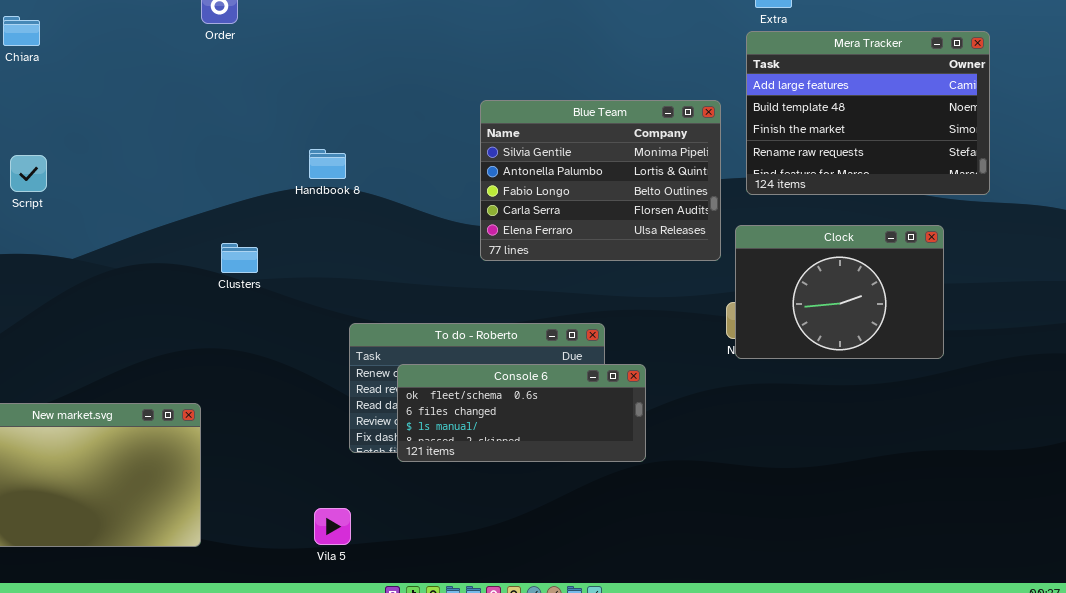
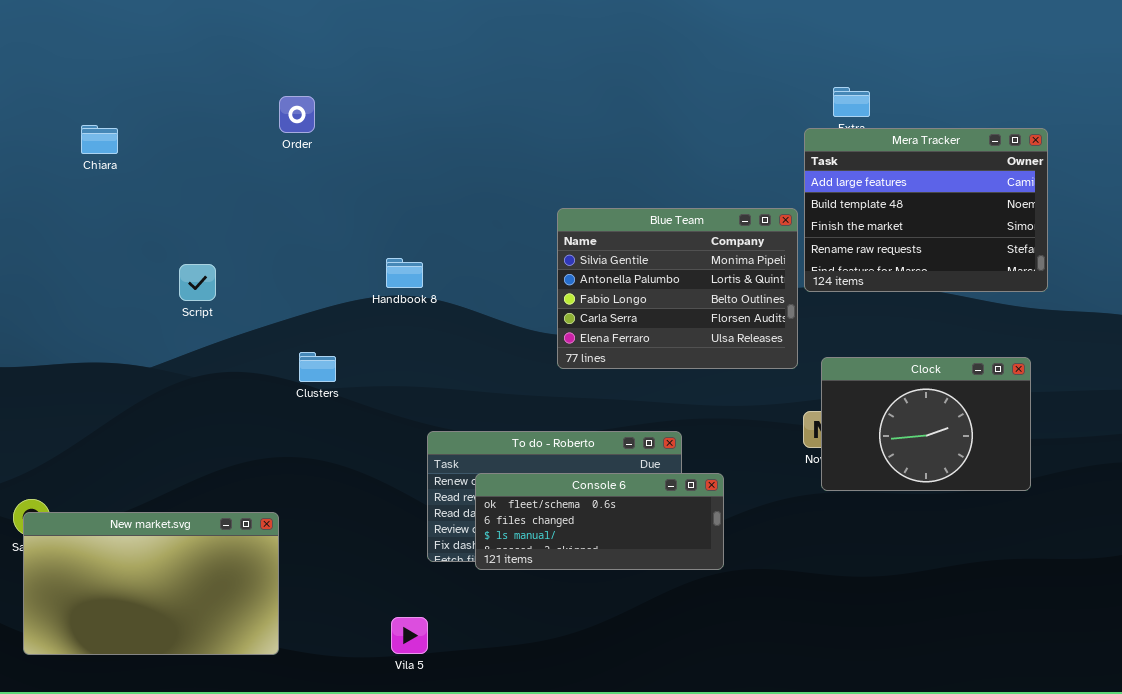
Mera Tracker: [746,31,990,195] -> [804,128,1048,292], moved
Script: [10,155,47,192] -> [179,264,216,301], moved
Clock: [735,225,944,359] -> [821,357,1031,491], moved

